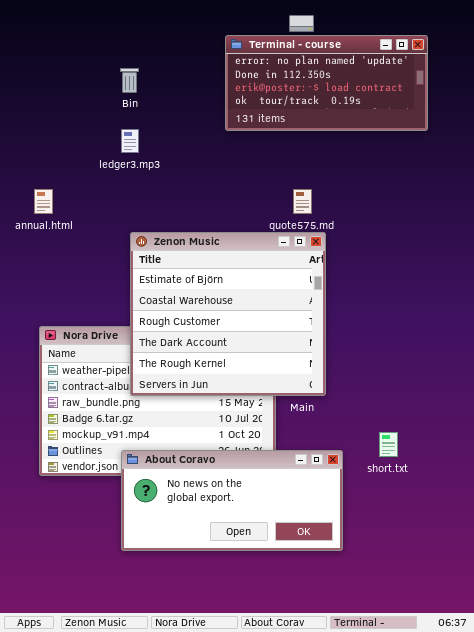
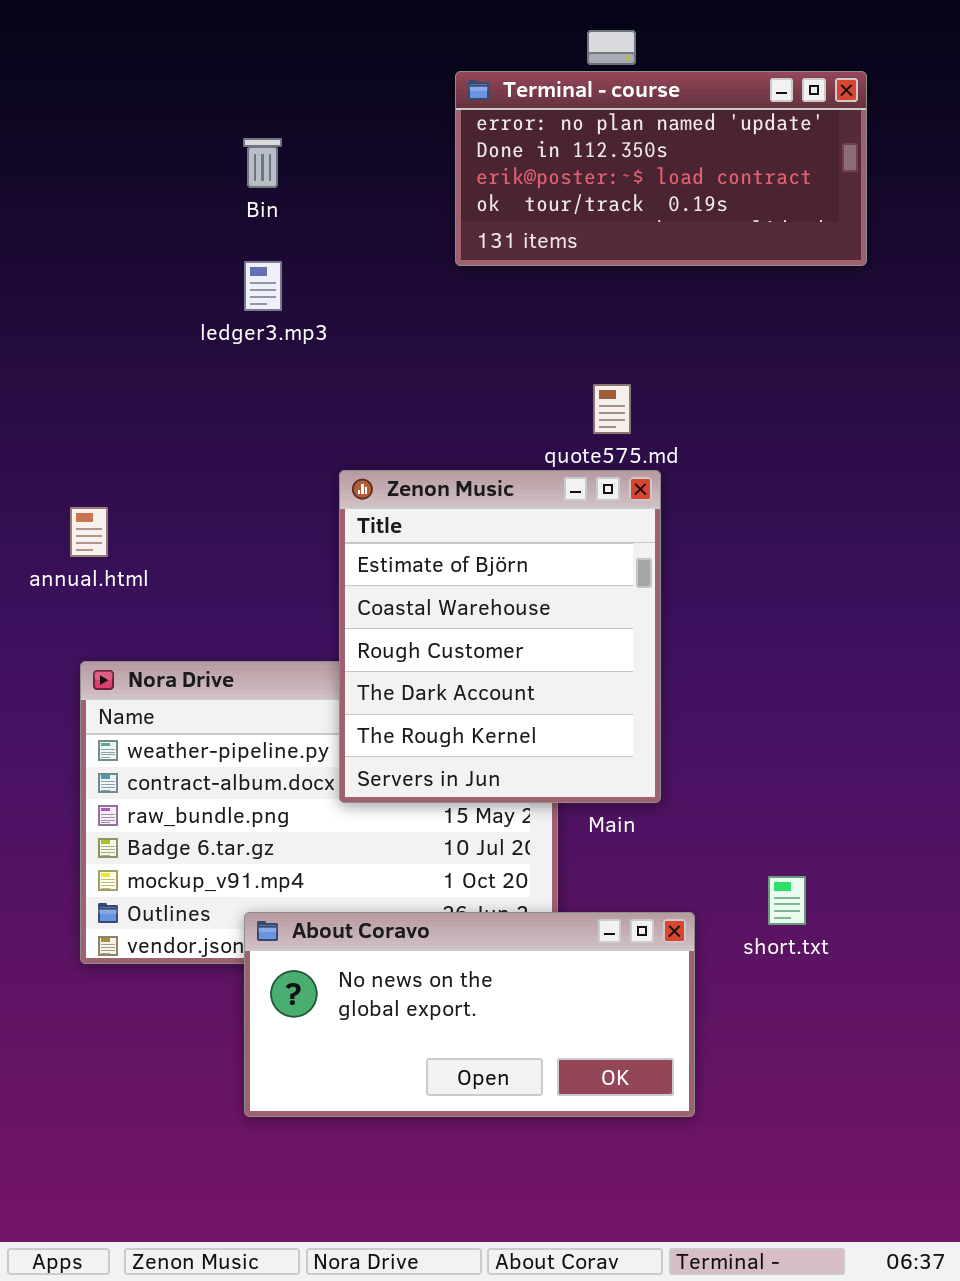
annual.html: [34,189,53,214] -> [70,507,108,557], moved
Zenon Music: [130,232,326,396] -> [339,470,661,803], resized

